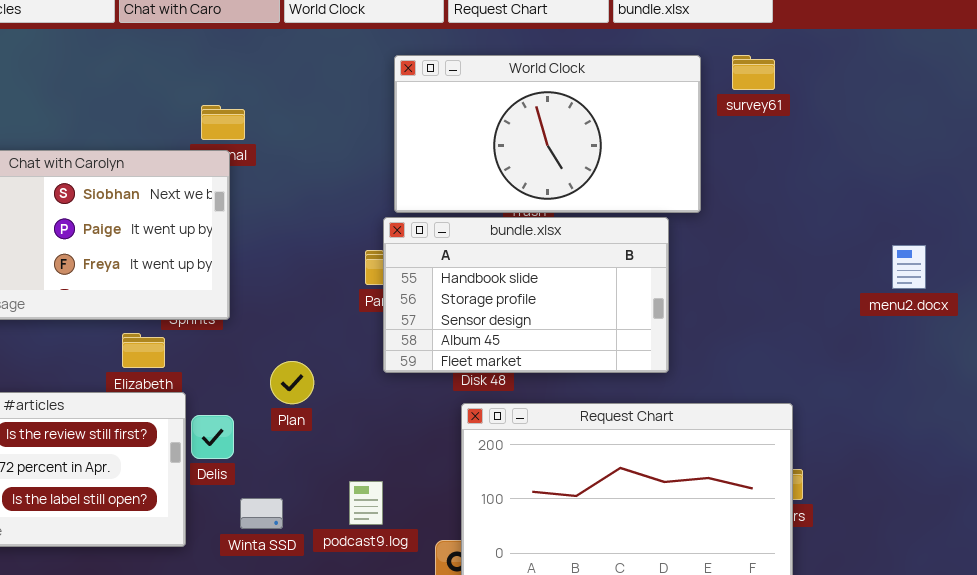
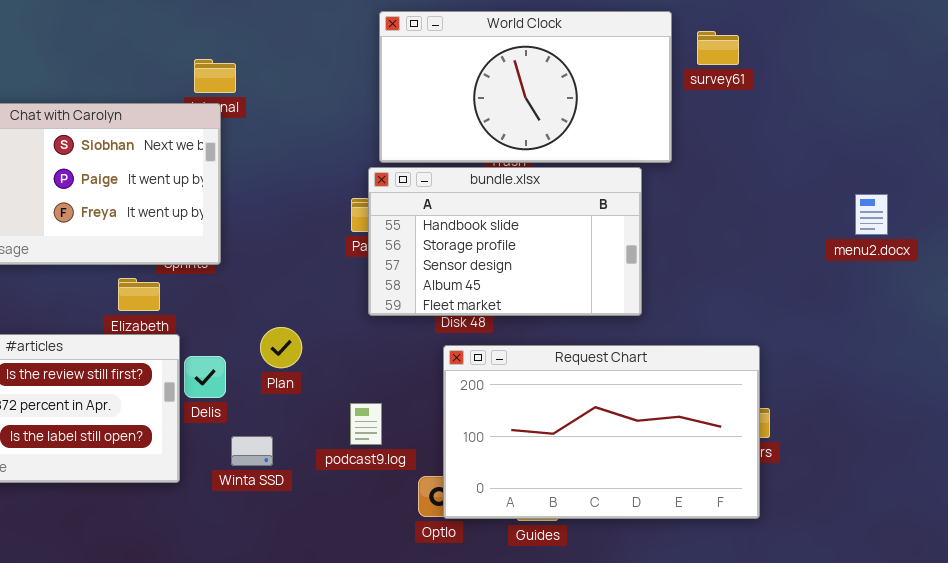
survey61: [732,55,775,90] -> [697,31,739,65], moved
Plan: [270,361,314,404] -> [260,327,302,368], moved
podcast9.log: [349,481,383,525] -> [350,403,382,445], moved

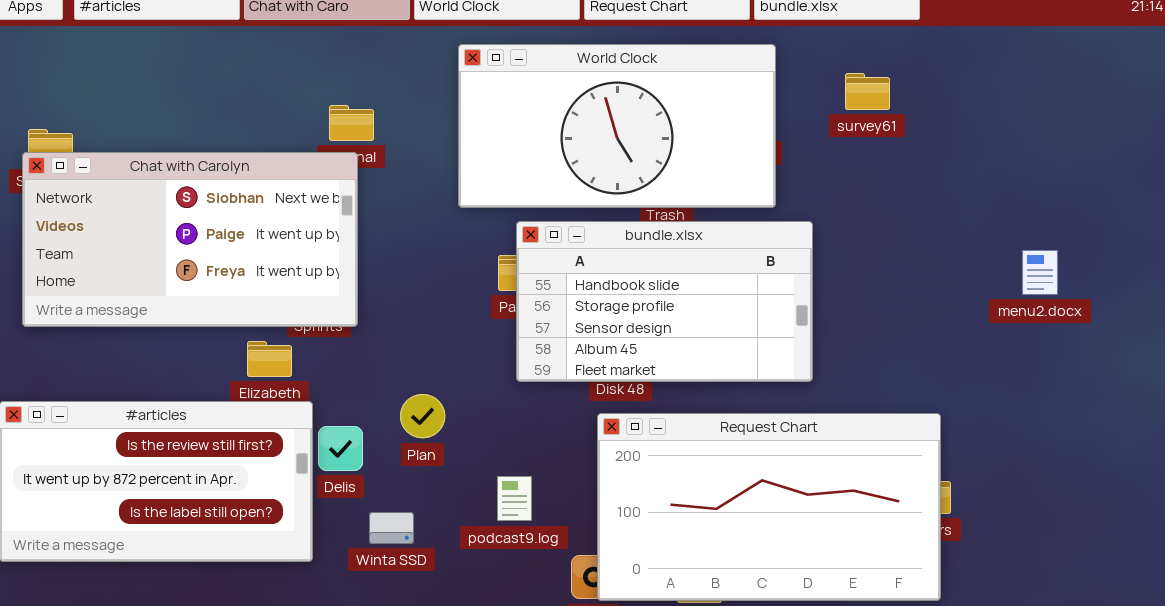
World Clock: [379,11,672,163] -> [458,44,776,208], moved
survey61: [697,31,739,65] -> [845,73,890,110], moved
menu2.docx: [855,194,888,235] -> [1022,250,1058,295], moved

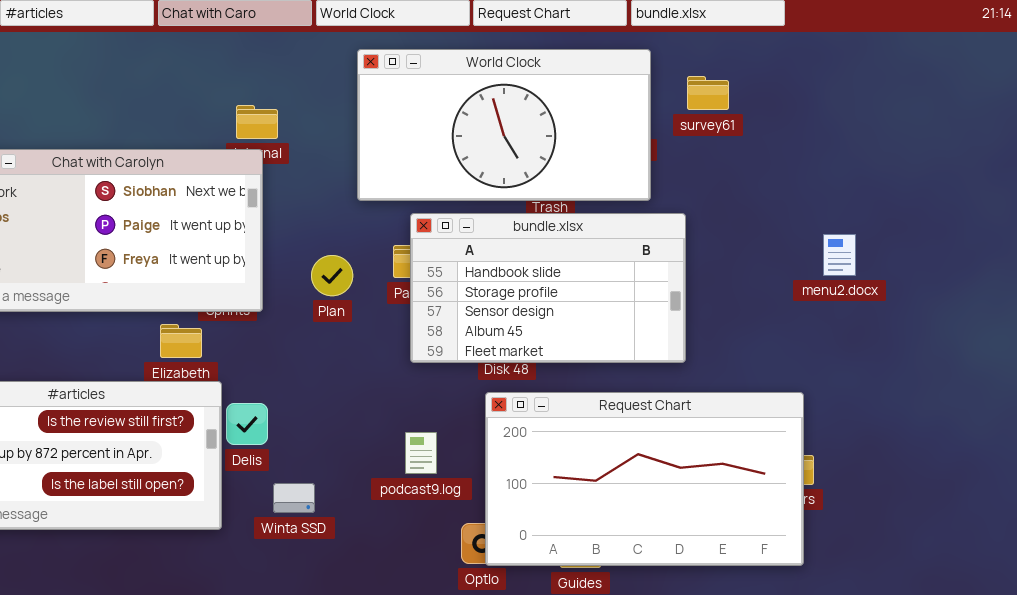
survey61: [845,73,890,110] -> [687,76,729,110], moved
menu2.docx: [1022,250,1058,295] -> [823,234,856,276], moved
Plan: [400,394,445,438] -> [311,255,353,296], moved
podcast9.log: [497,476,532,521] -> [405,432,437,474], moved

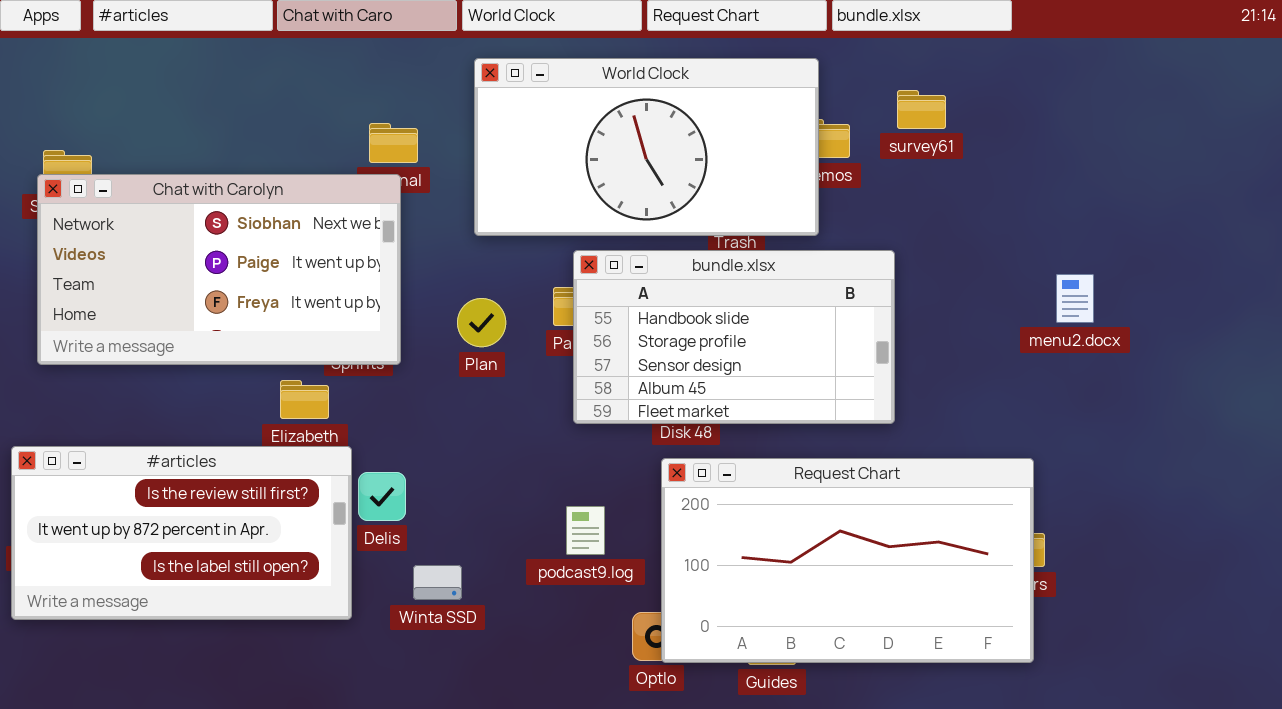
World Clock: [357,49,651,201] -> [474,58,819,236], moved

